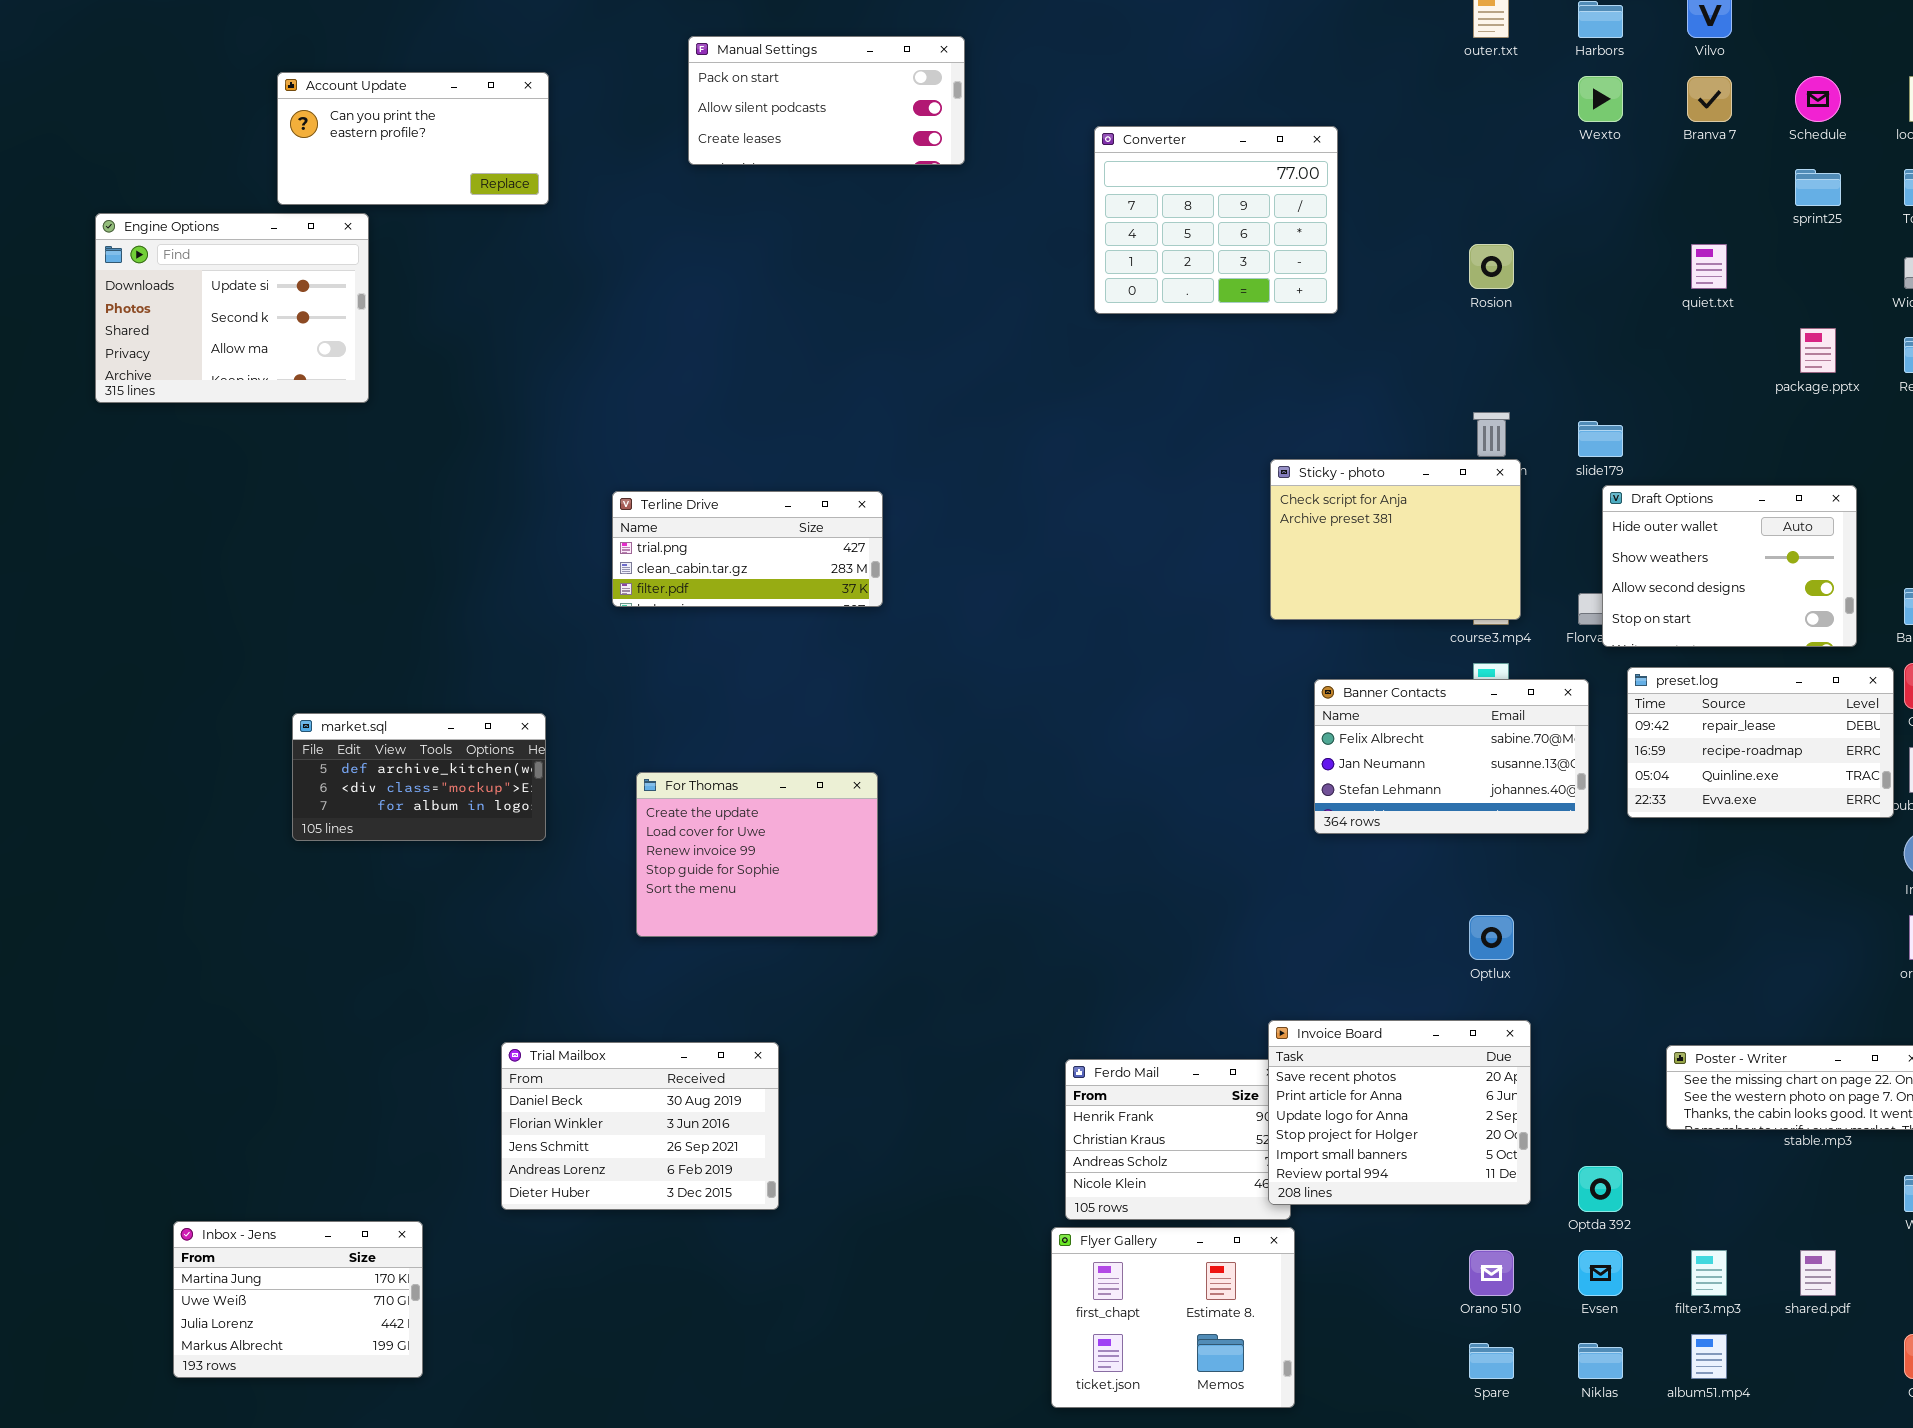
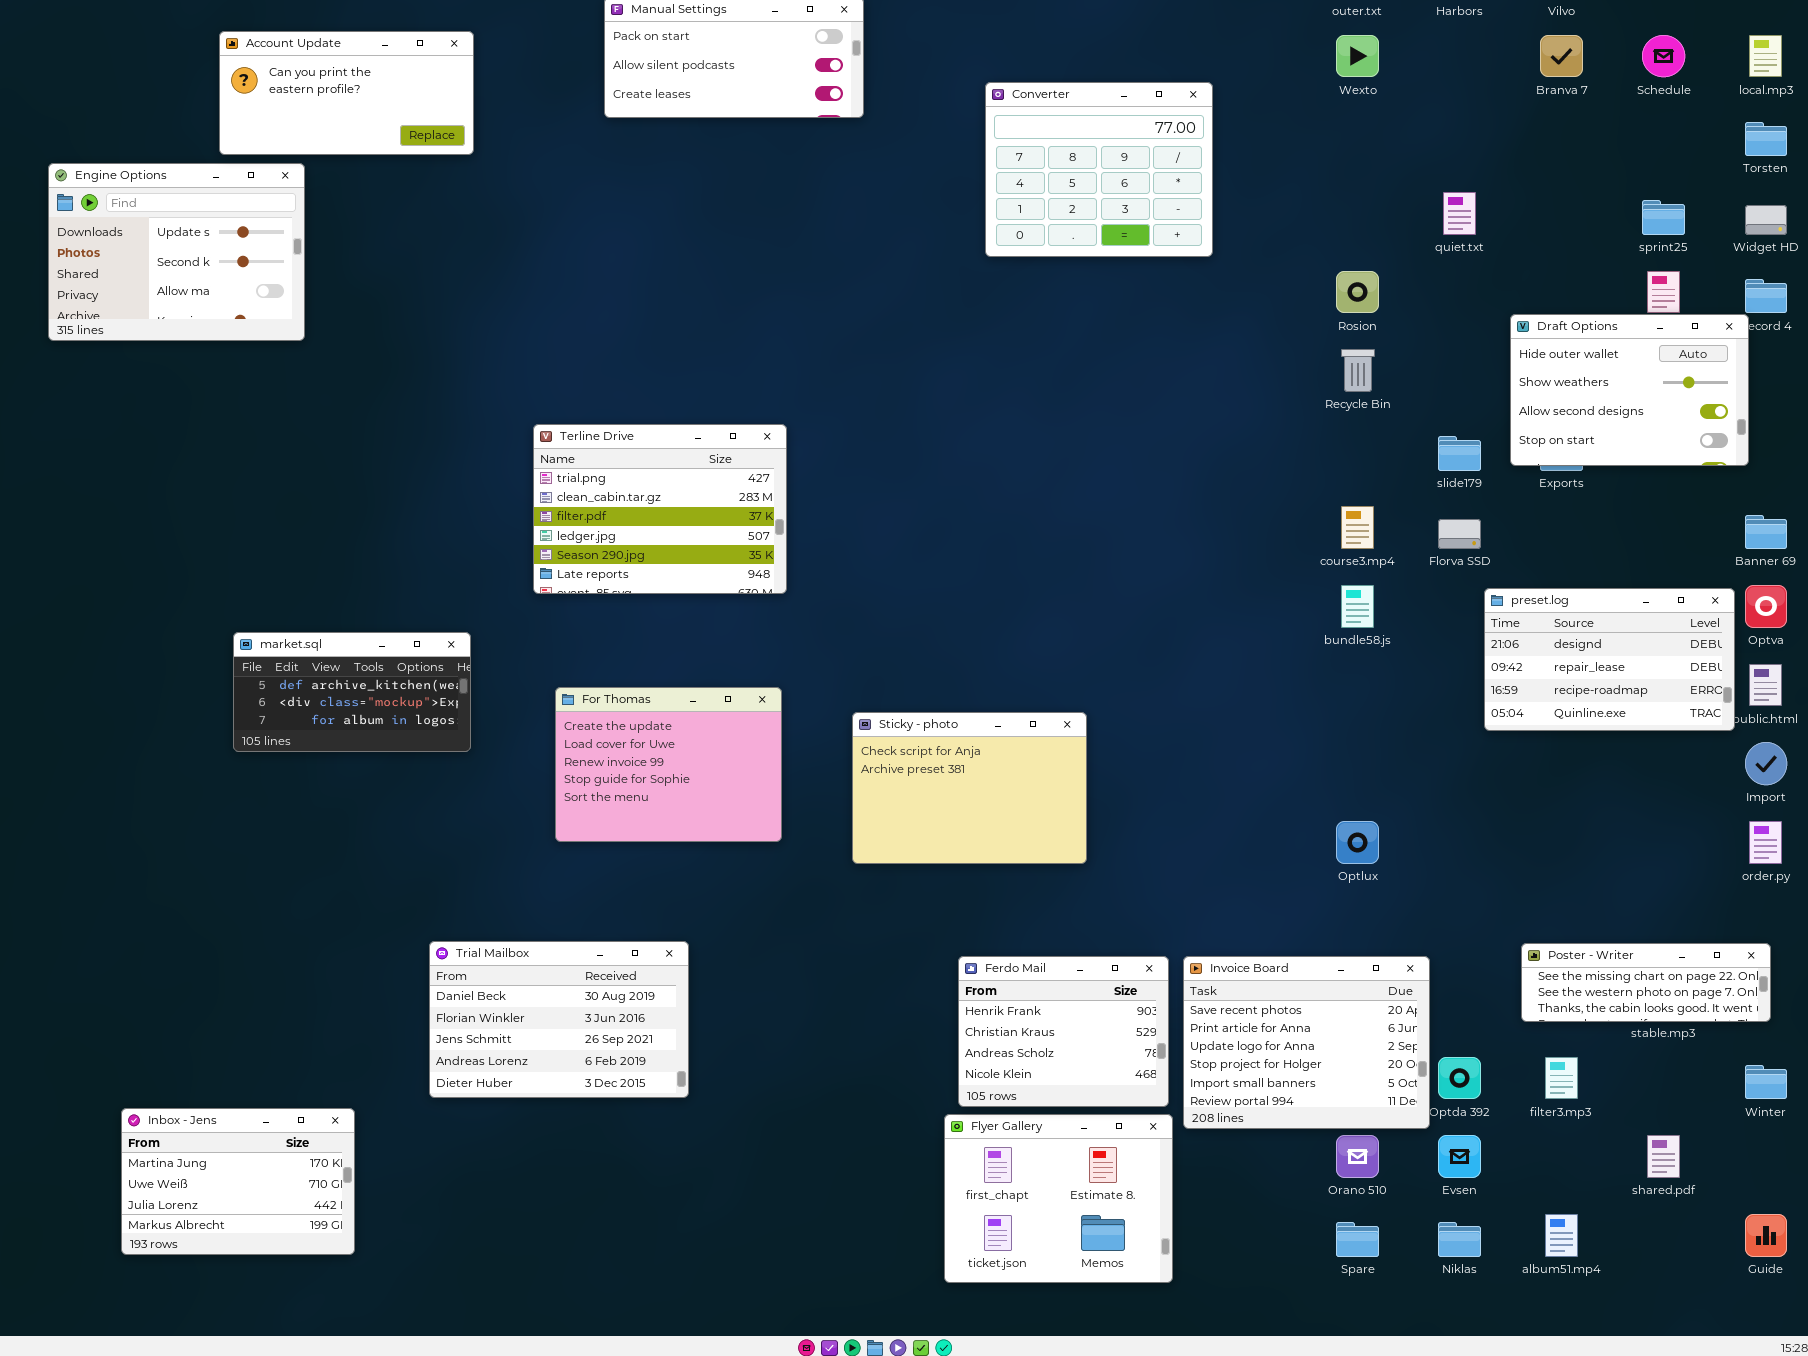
Wexto: [1578,76,1623,122] -> [1336,35,1379,77], moved
sprint25: [1795,169,1841,206] -> [1642,200,1685,235], moved
Rosion: [1469,244,1514,289] -> [1336,271,1379,313], moved
quiet.txt: [1691,244,1727,289] -> [1443,192,1476,235], moved
slide179: [1578,421,1623,457] -> [1438,436,1481,471], moved
Sticky - photo: [1270,459,1521,620] -> [852,712,1087,864], moved
Draft Options: [1602,485,1857,647] -> [1510,314,1749,466], moved
Terline Drive: [612,491,883,607] -> [533,424,787,594], resized
preset.log: [1627,667,1894,818] -> [1484,588,1735,731], scrolled up 1 row
Banner Contacts: [1314,679,1589,834] -> none, closed
Invoice Board: [1268,1020,1531,1205] -> [1183,956,1430,1129], moved
filter3.mp3: [1691,1250,1727,1296] -> [1545,1057,1578,1099], moved

